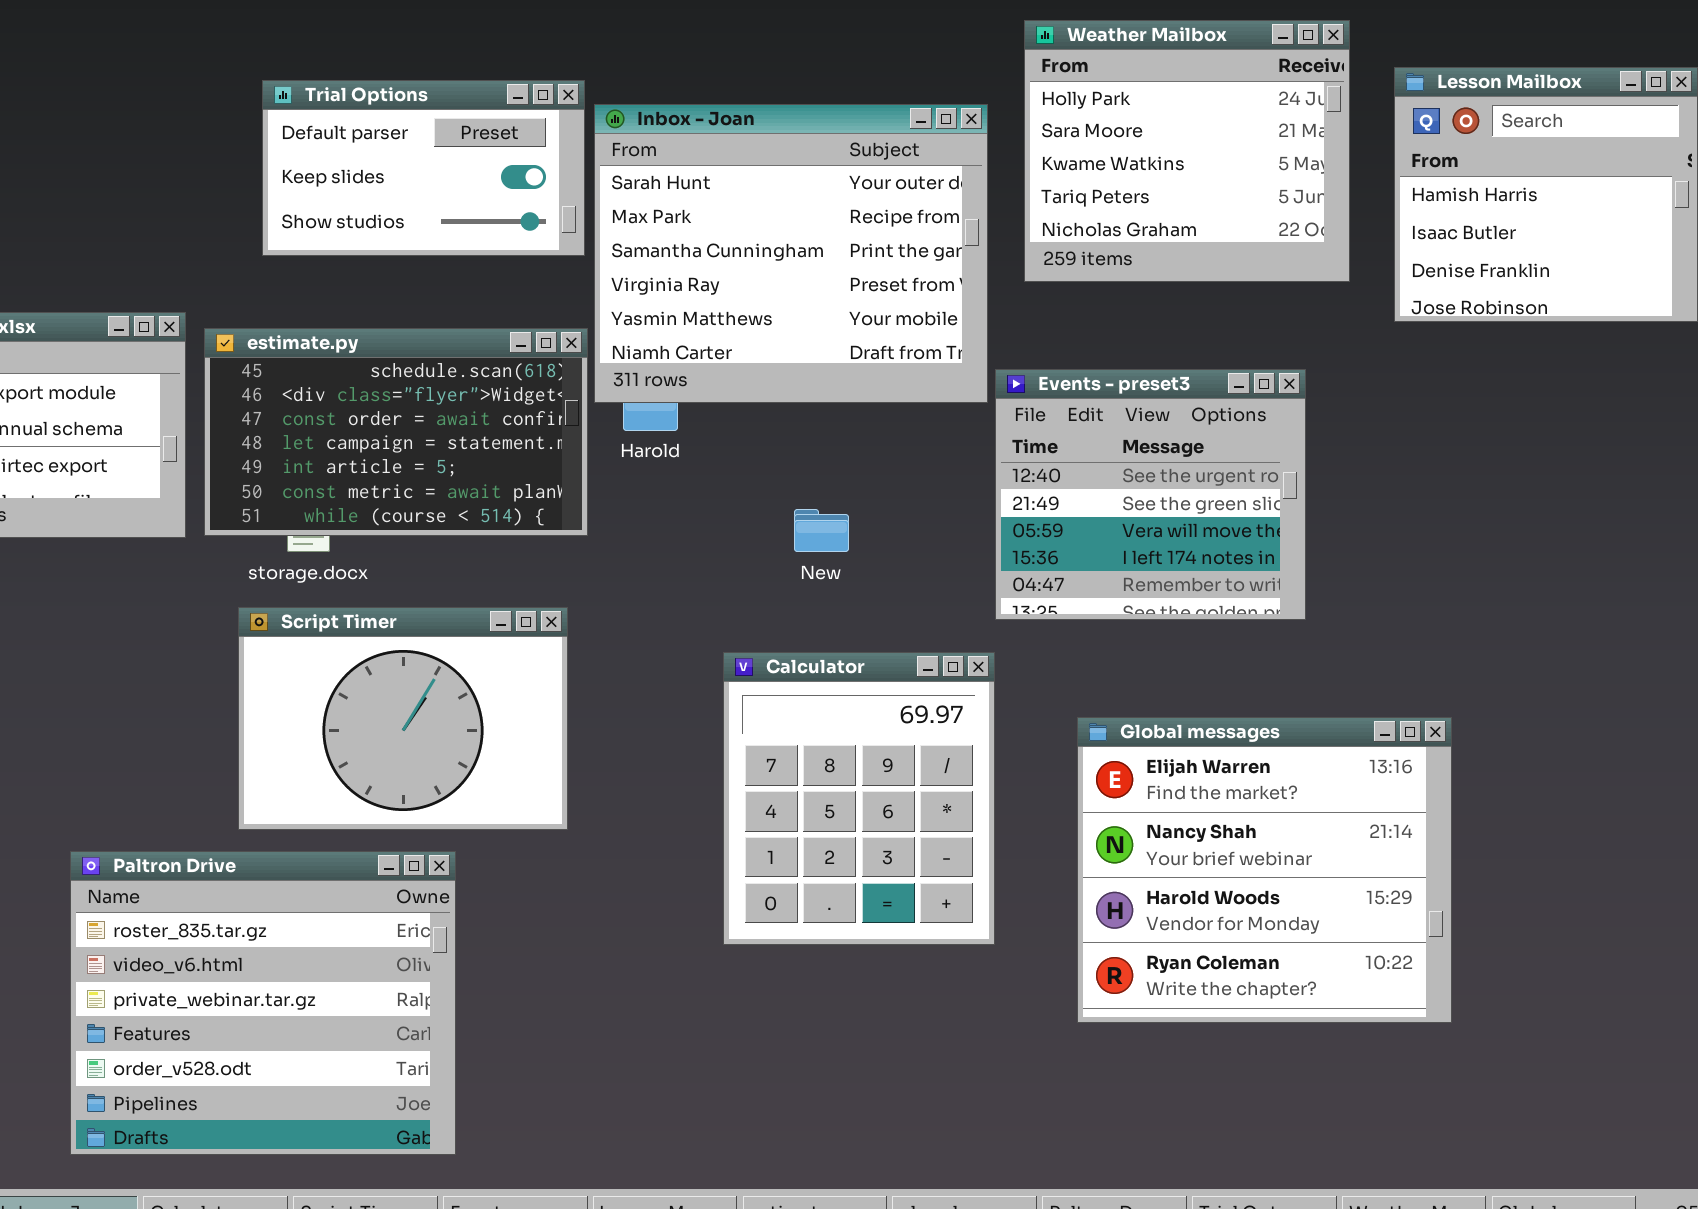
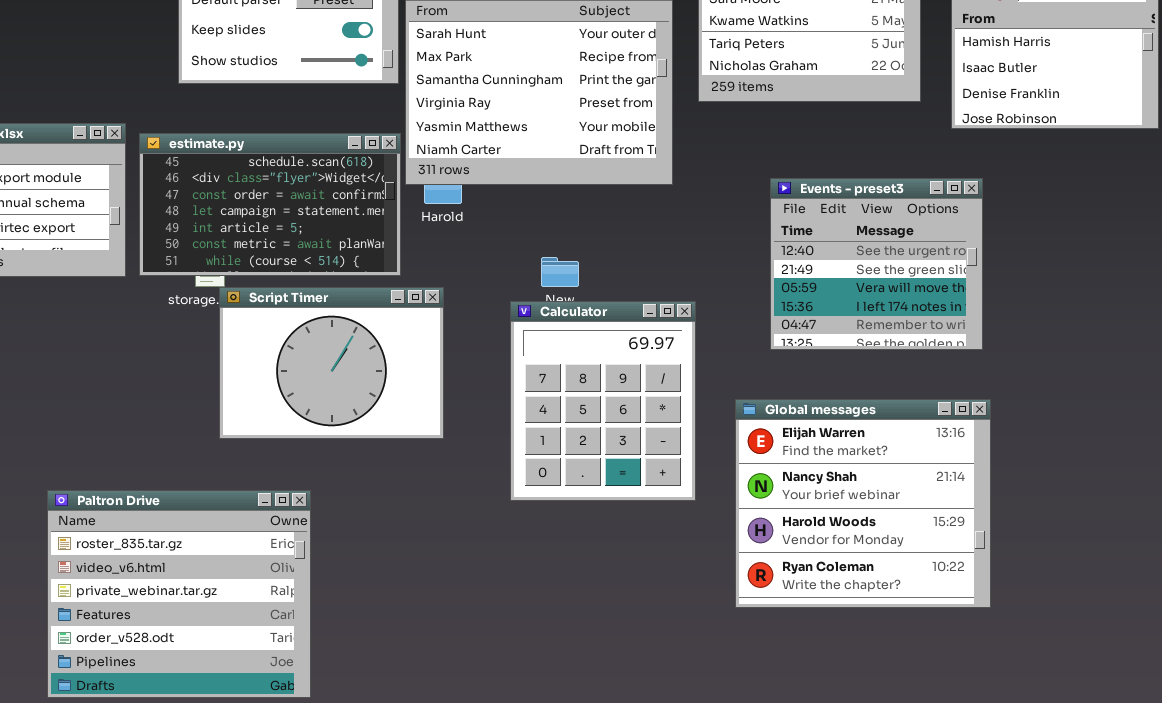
Events - preset3: [995,369,1306,620] -> [770,178,983,350], moved
Script Timer: [238,607,568,830] -> [219,287,444,439], moved
Calculator: [723,652,995,945] -> [510,301,696,501], moved

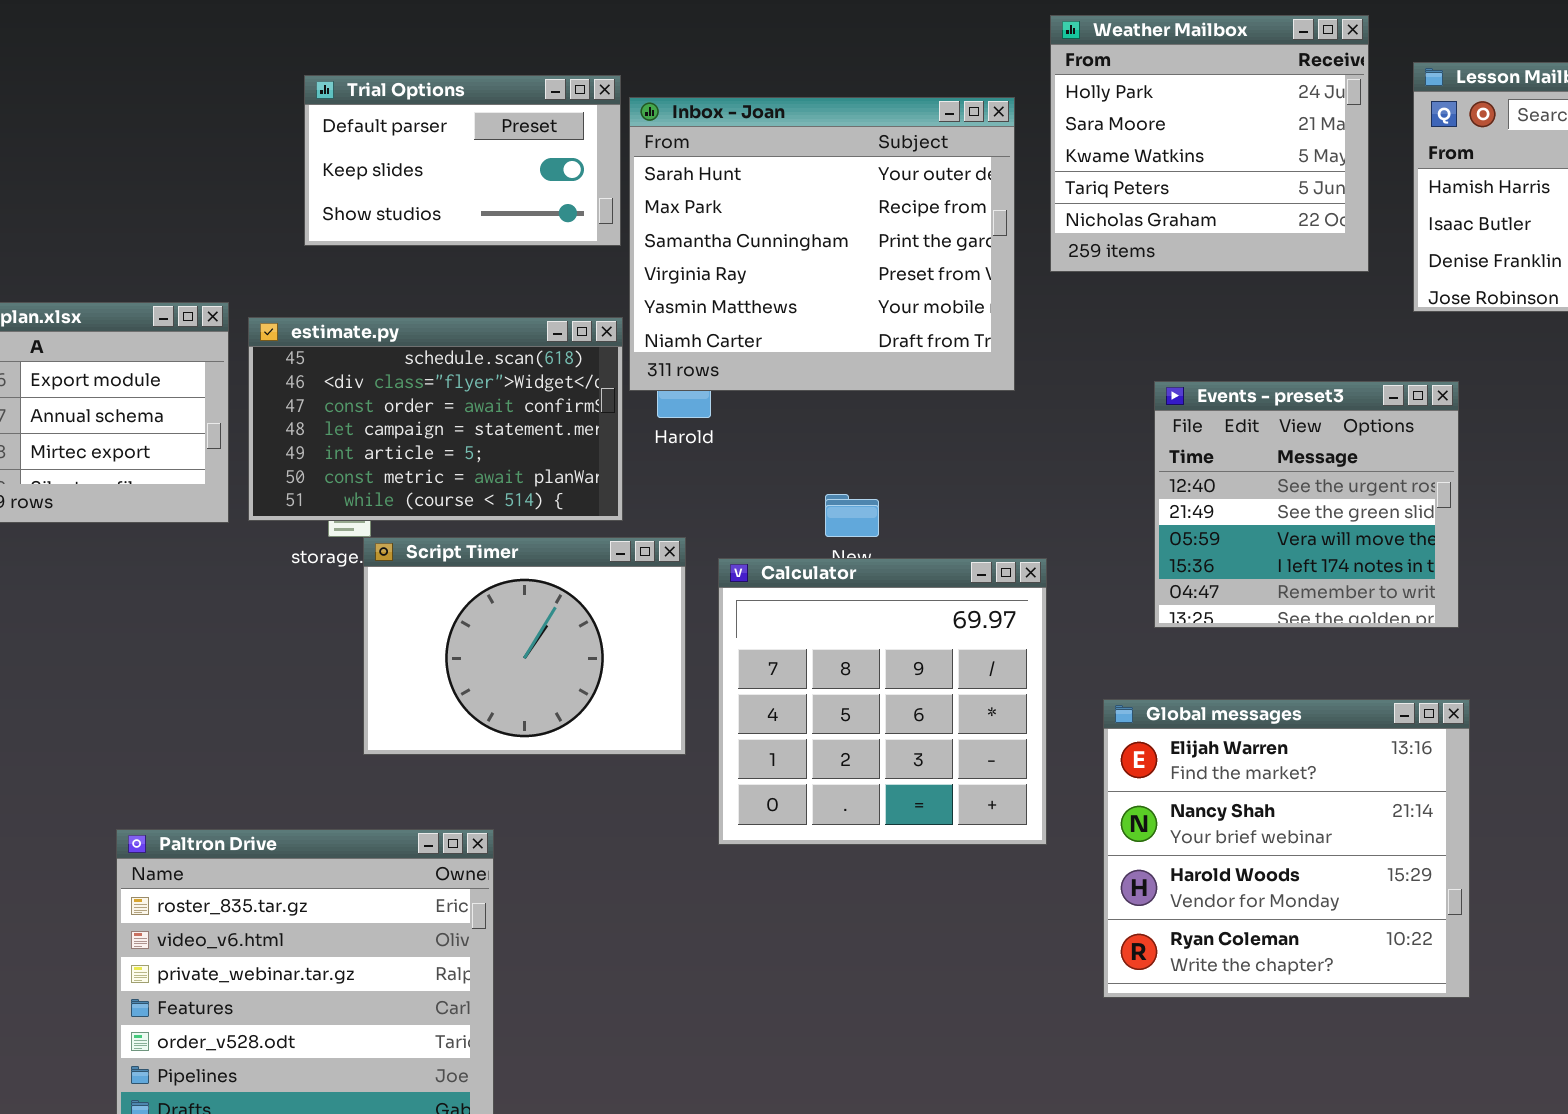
Calculator: [510,301,696,501] -> [718,558,1047,845], resized

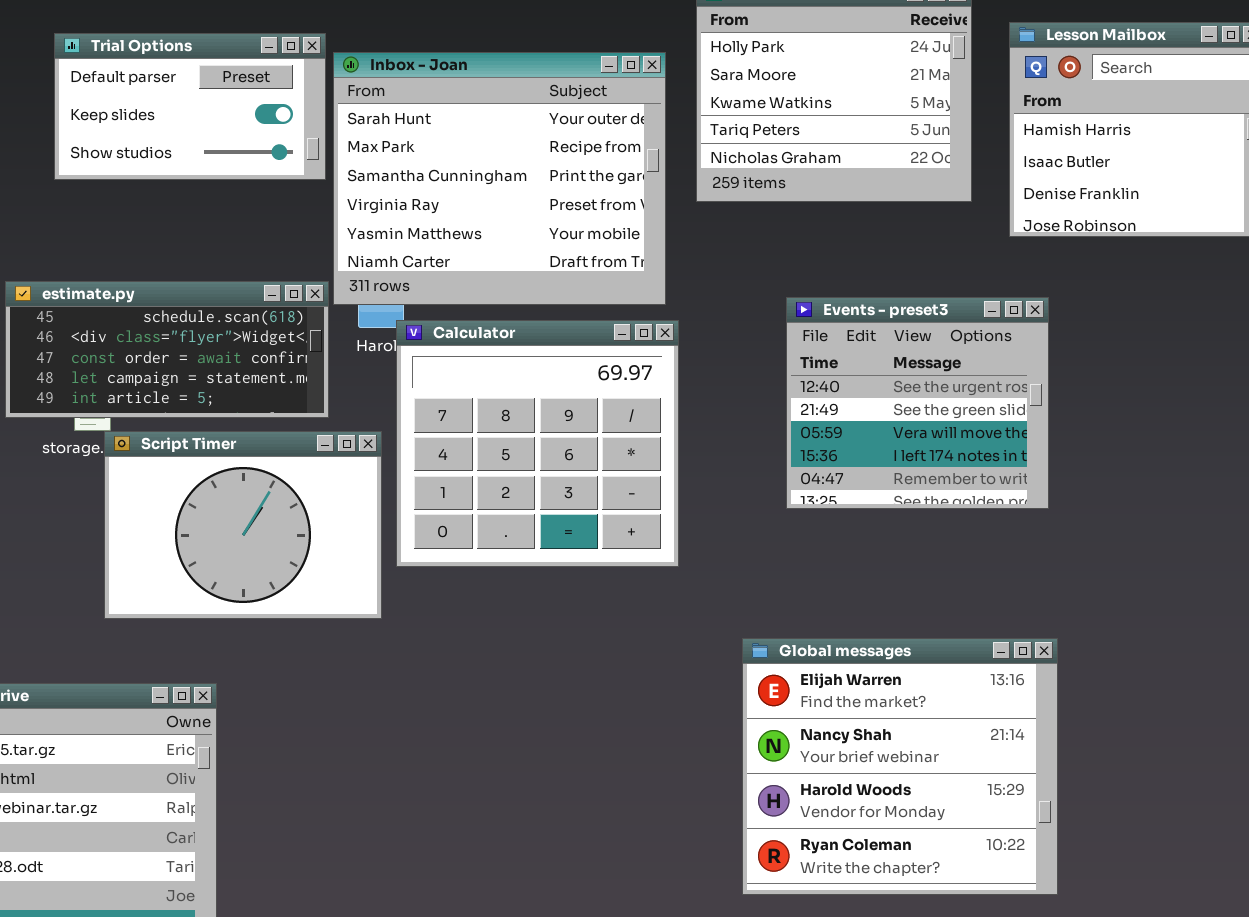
estimate.py: [248,317,623,521] -> [5,281,329,418], resized
Calculator: [718,558,1047,845] -> [396,320,679,567], moved
Global messages: [1103,699,1470,998] -> [742,638,1058,895], moved

